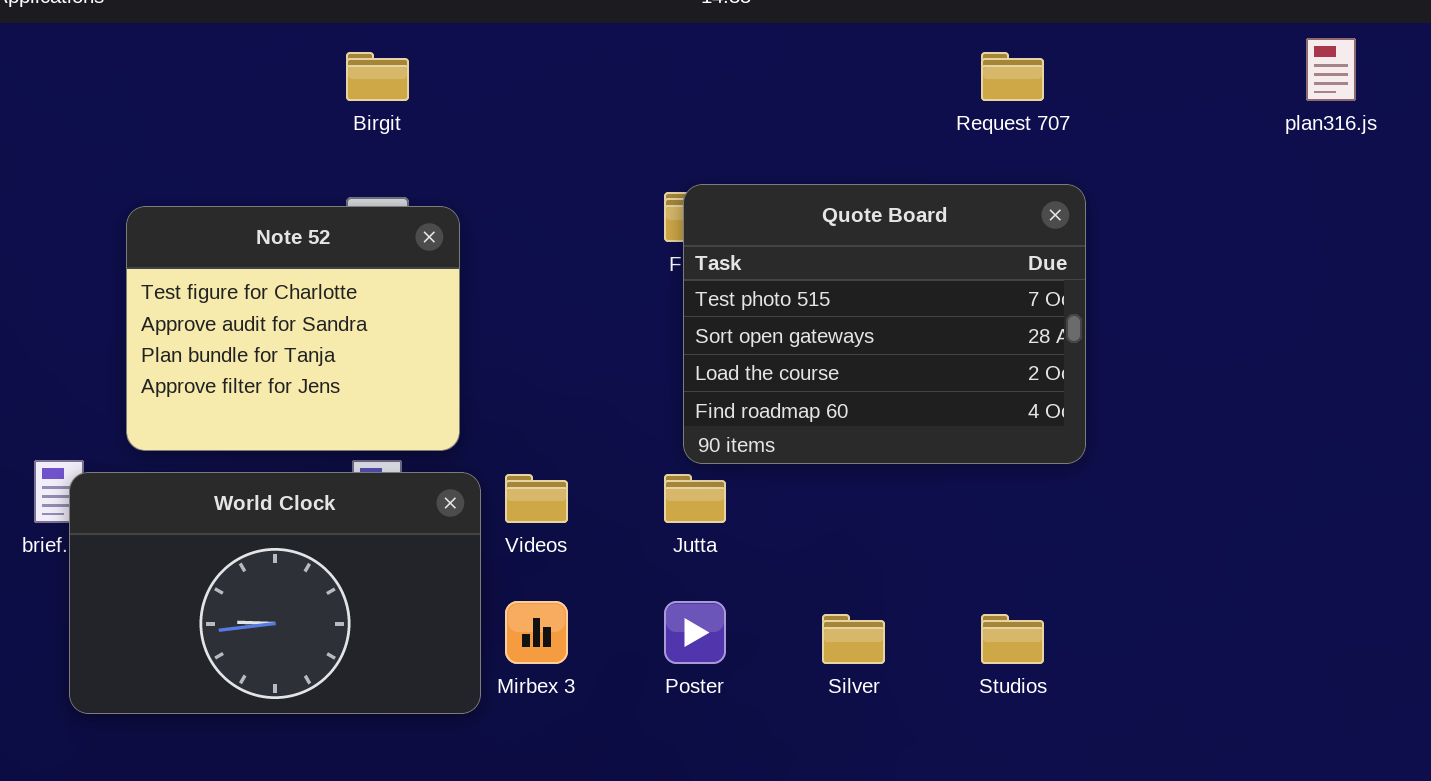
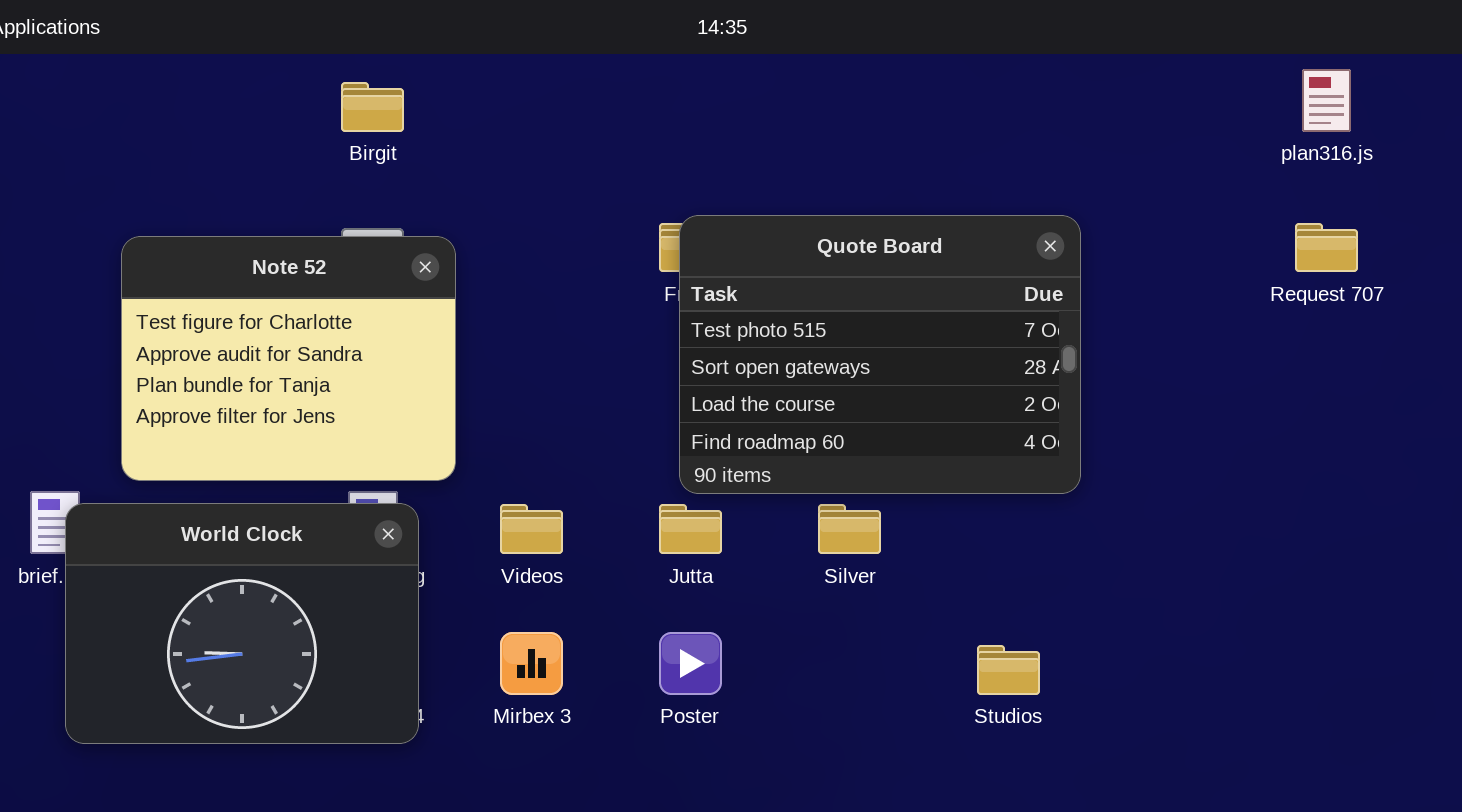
Request 707: [981,52,1044,101] -> [1295,223,1358,272], moved
World Clock: [69,472,481,714] -> [65,503,419,744], resized
Silver: [822,614,885,664] -> [818,504,881,554], moved

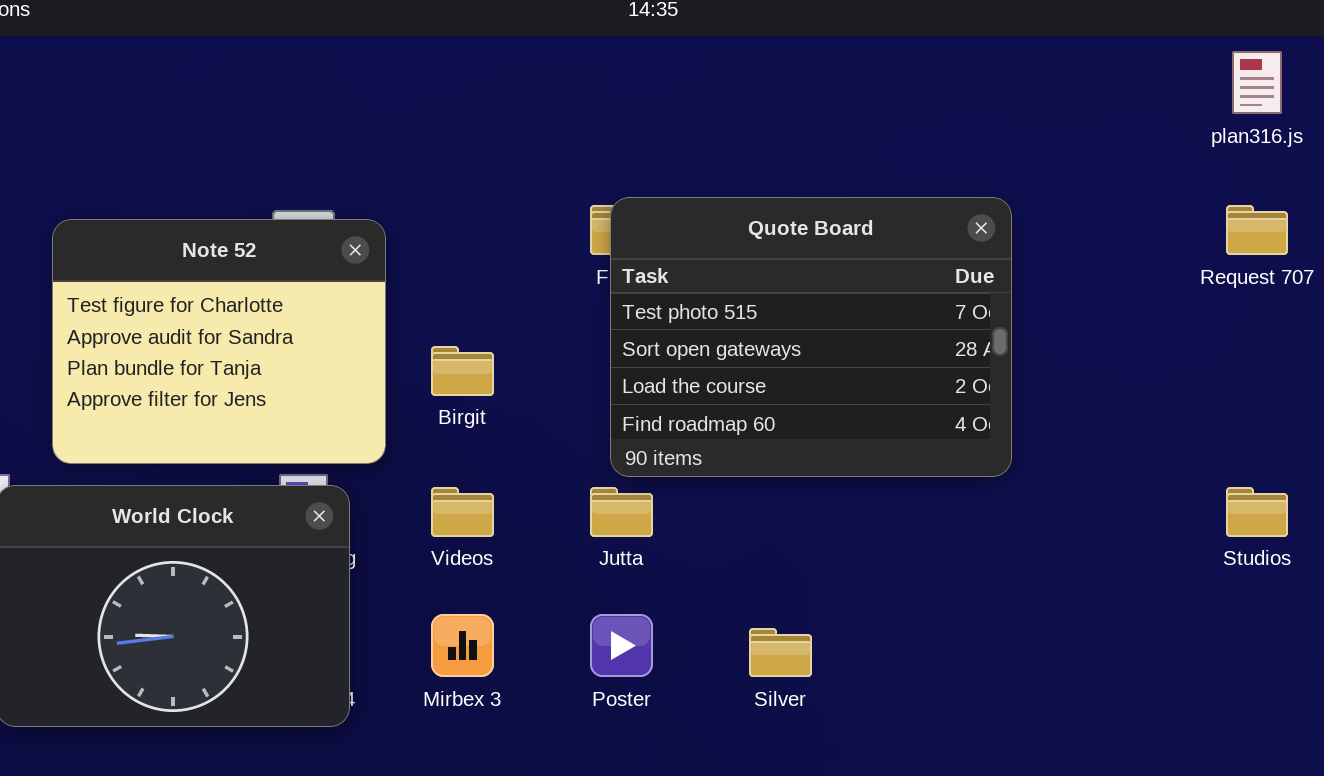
Birgit: [341,82,404,132] -> [431,346,494,396], moved
Silver: [818,504,881,554] -> [749,628,812,677], moved
Studios: [977,645,1040,695] -> [1226,487,1288,537], moved

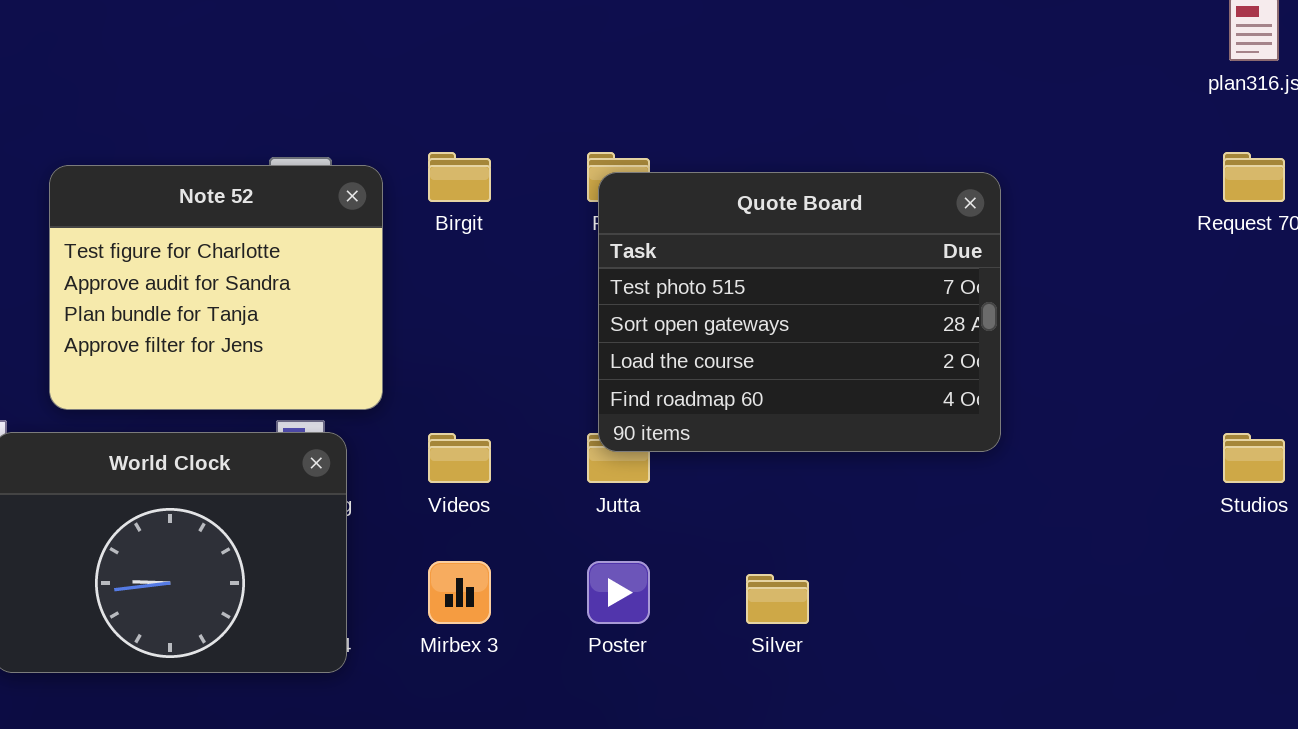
Quote Board: [610,197,1012,477] -> [598,172,1001,452], moved
Birgit: [431,346,494,396] -> [428,152,491,202], moved

